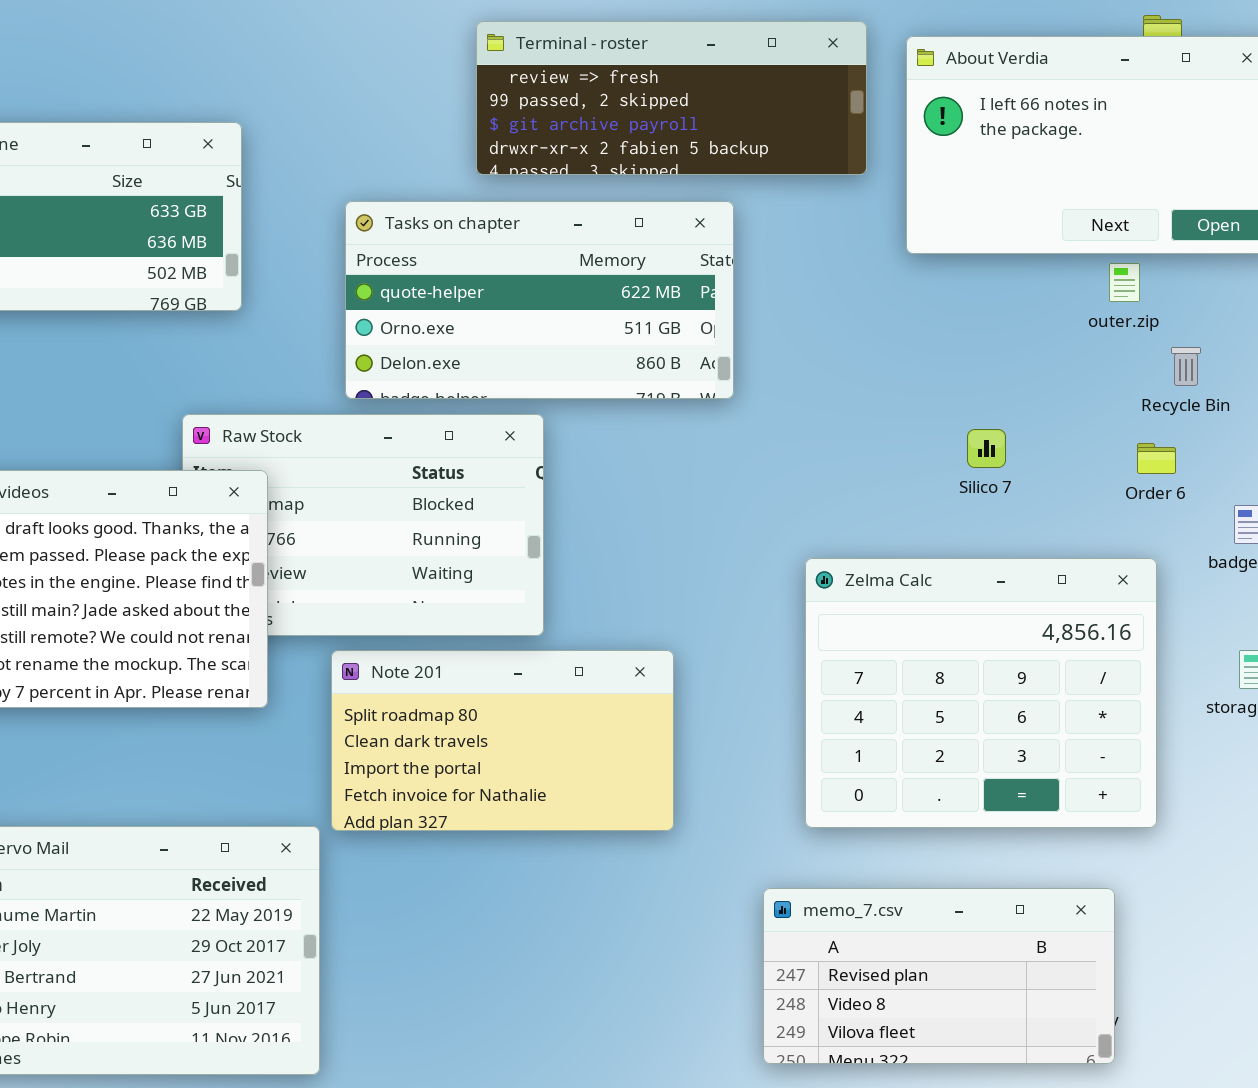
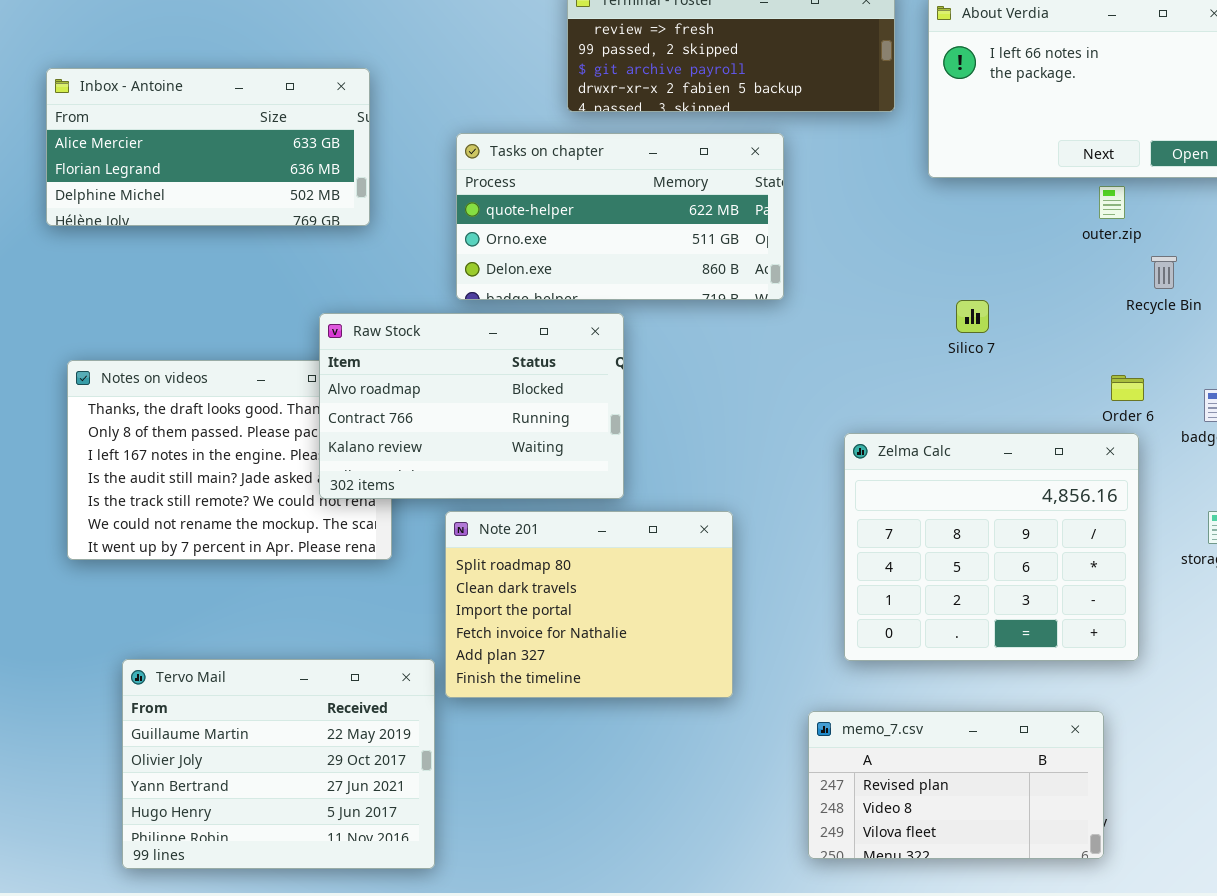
Raw Stock: [182,414,544,636] -> [319,313,624,499], raised
Silico 7: [967,429,1006,468] -> [956,300,989,333], moved
Order 6: [1137,443,1176,474] -> [1111,375,1144,401], moved
Note 201: [331,650,674,831] -> [445,511,733,698], resized

